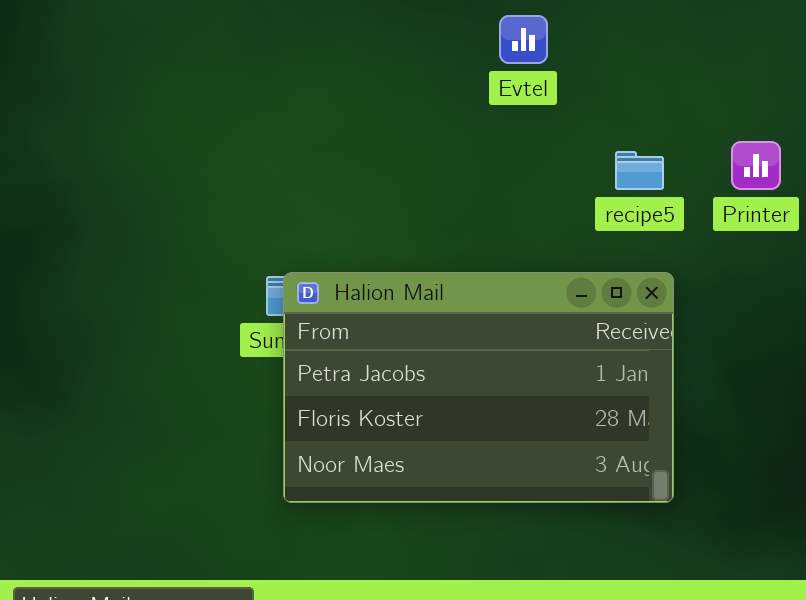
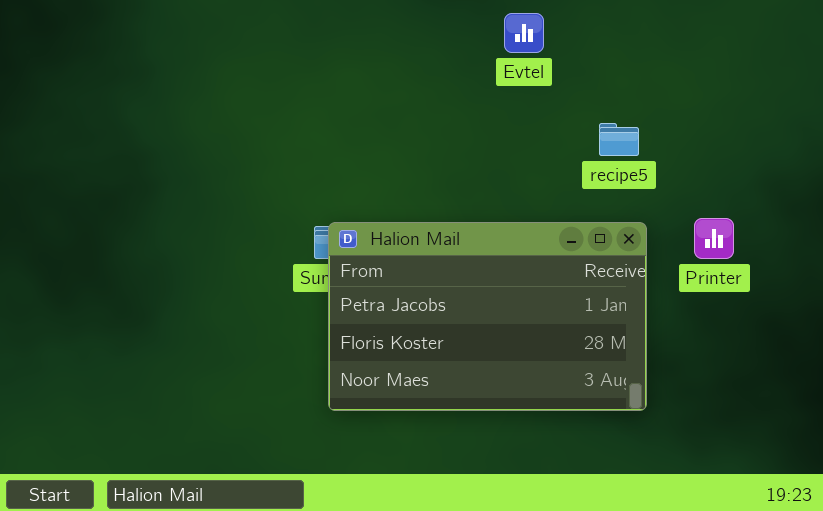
Printer: [731,141,781,190] -> [694,218,734,259], moved

